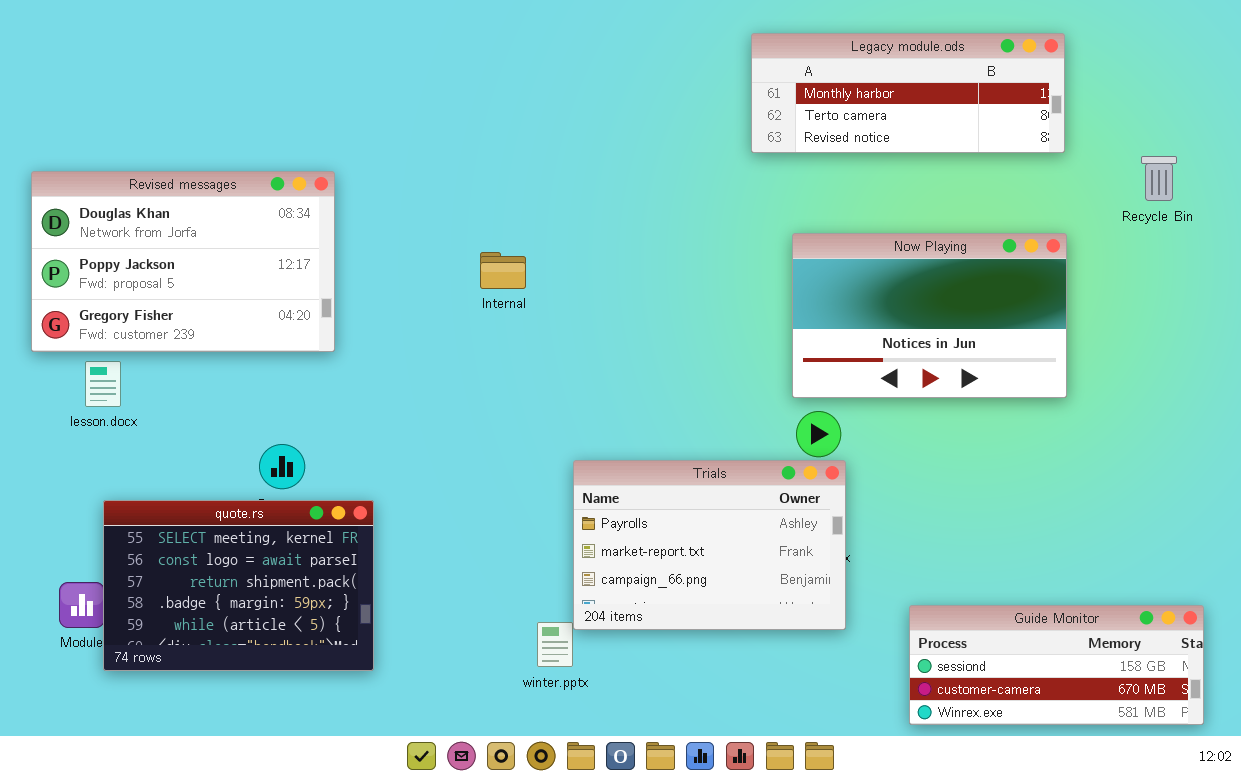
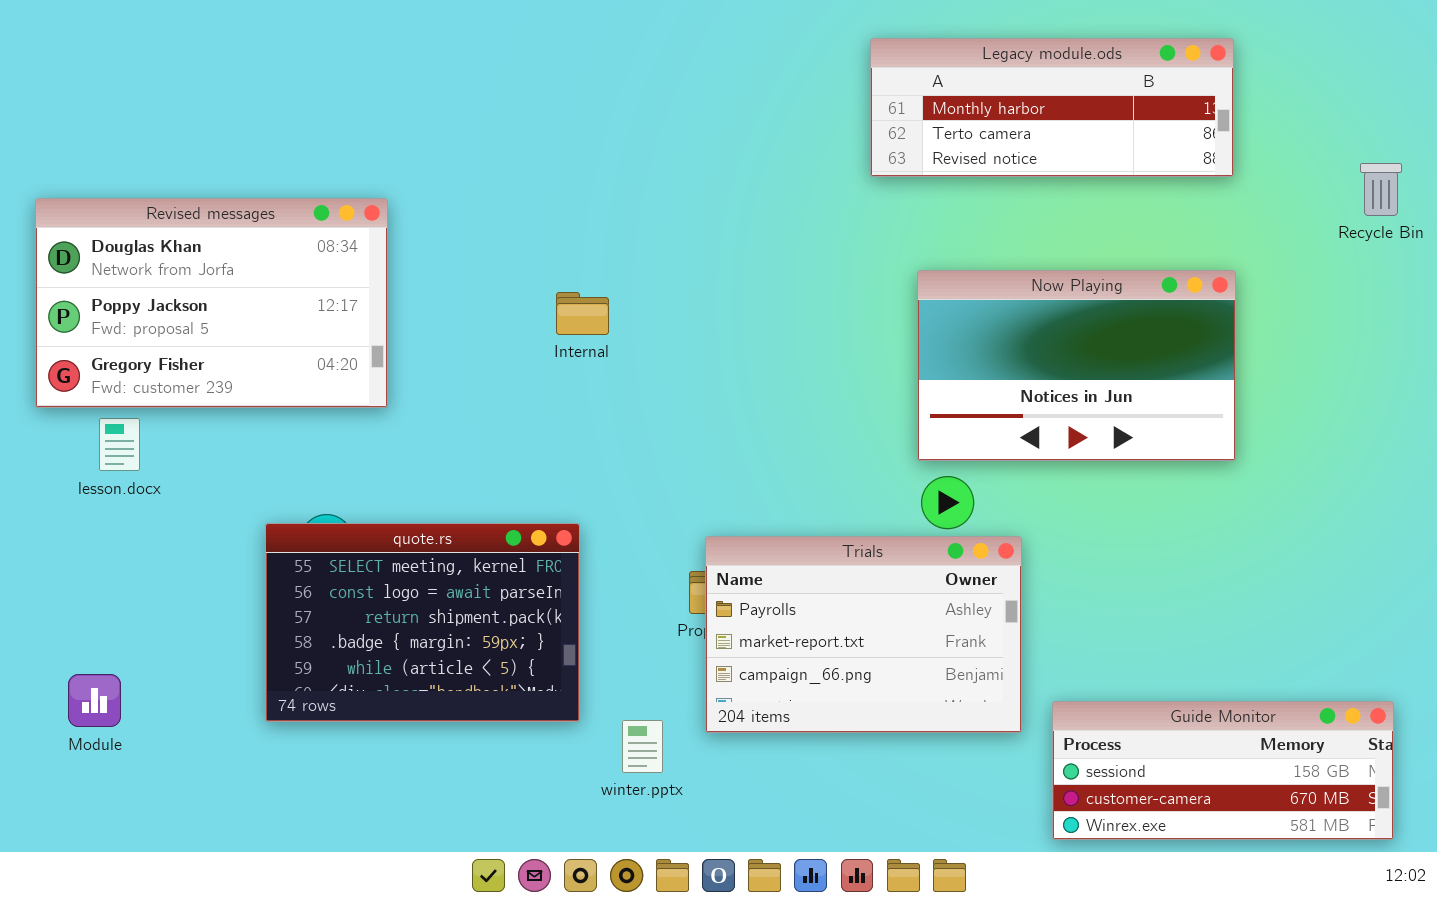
Recycle Bin: [1141,156,1177,201] -> [1360,163,1402,216], moved
Trials: [573,460,846,630] -> [705,536,1022,733], moved
quote.rs: [103,500,374,671] -> [265,523,580,722], moved

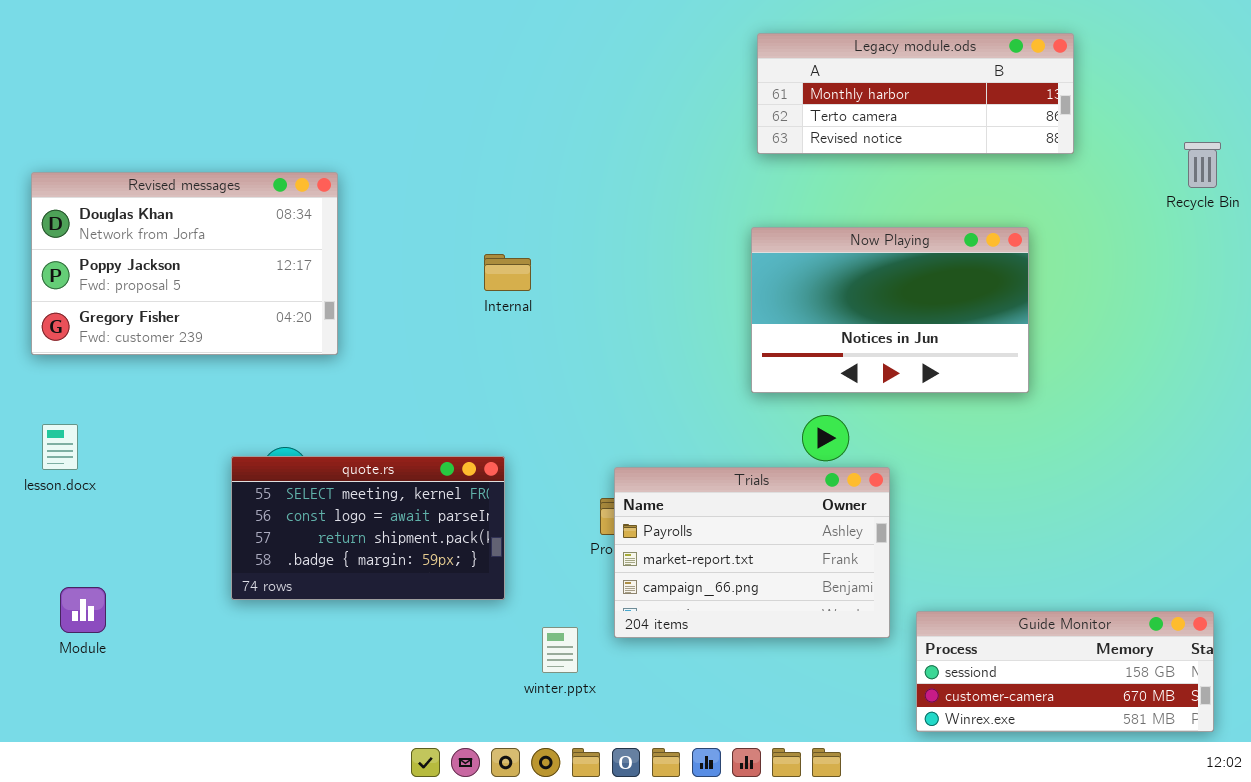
Now Playing: [917,270,1236,461] -> [751,227,1029,393], moved
lesson.docx: [99,418,140,471] -> [42,424,78,470], moved
quote.rs: [265,523,580,722] -> [231,456,505,600], resized

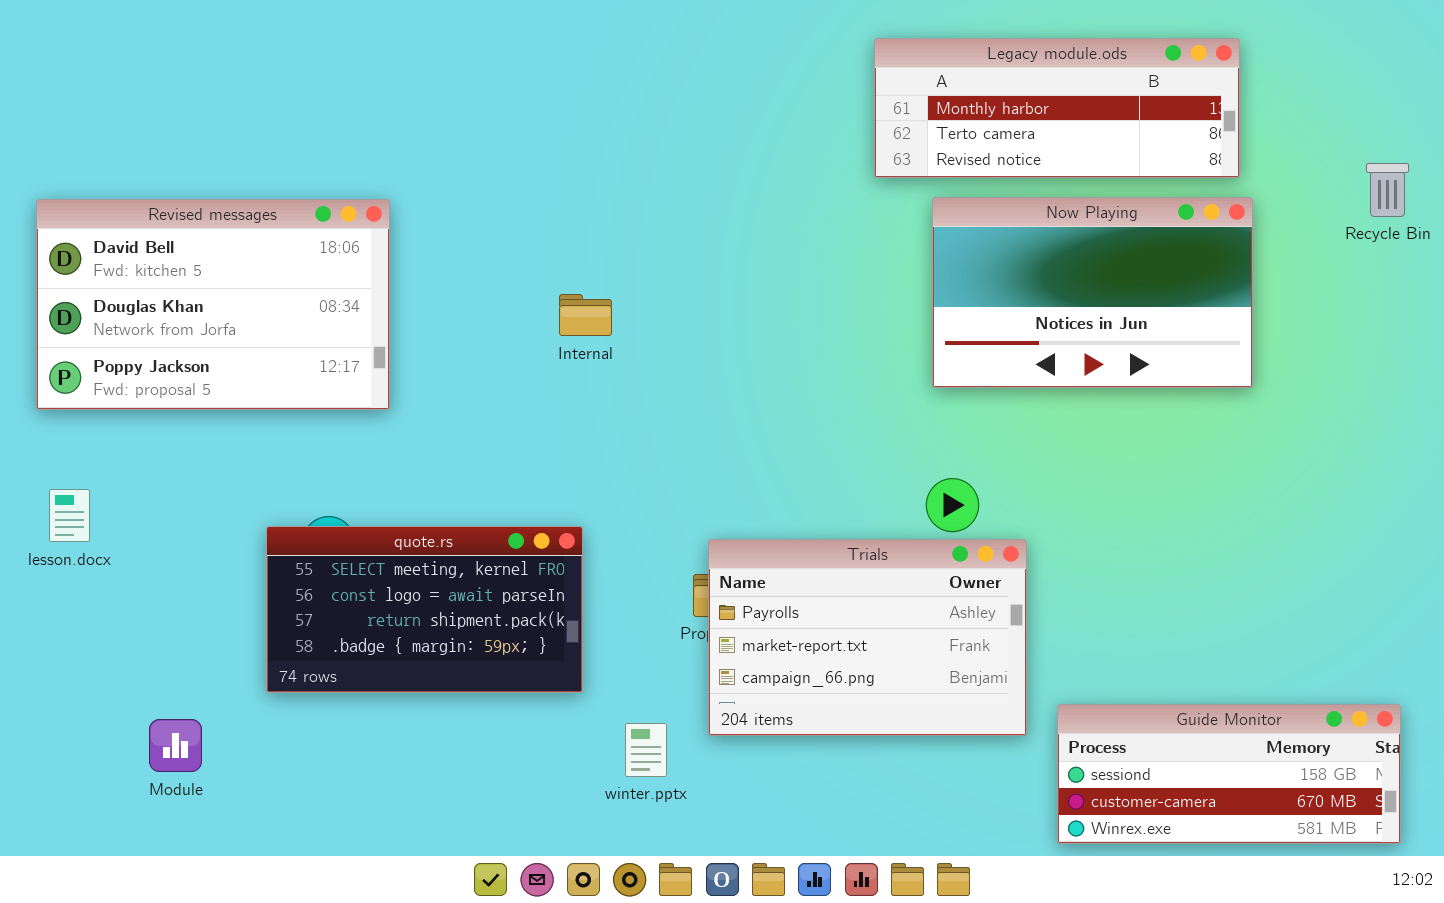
Revised messages: [31,172,338,355] -> [36,199,390,410], scrolled up 1 row
Now Playing: [751,227,1029,393] -> [932,197,1253,388], moved
Module: [60,587,106,633] -> [149,719,202,772], moved

